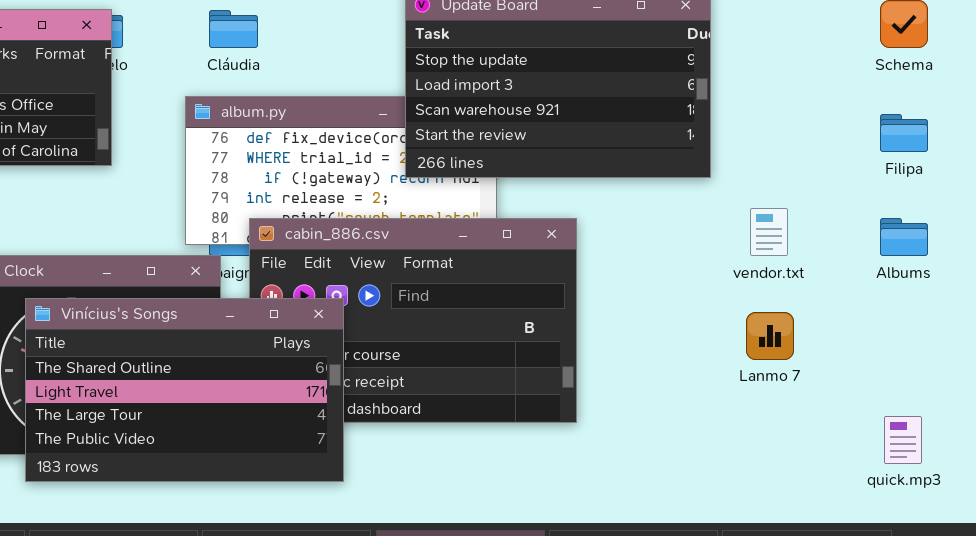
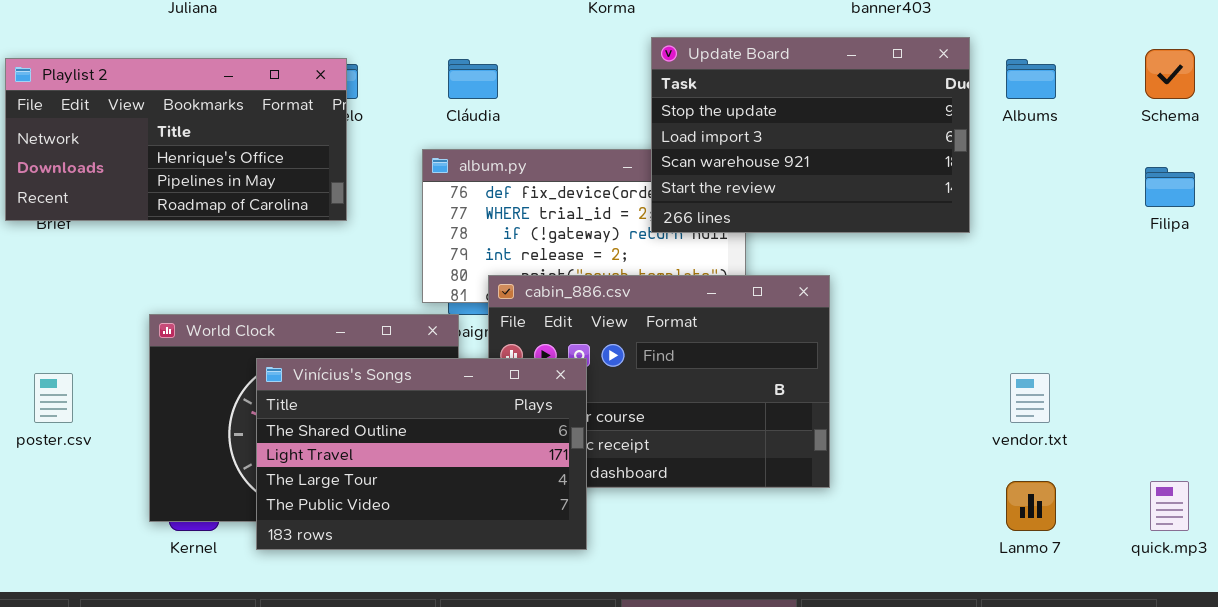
vendor.txt: [750,208,788,256] -> [1010,373,1050,423], moved
Albums: [880,218,928,256] -> [1006,59,1056,99], moved
Lanmo 7: [746,312,794,360] -> [1006,481,1056,531], moved

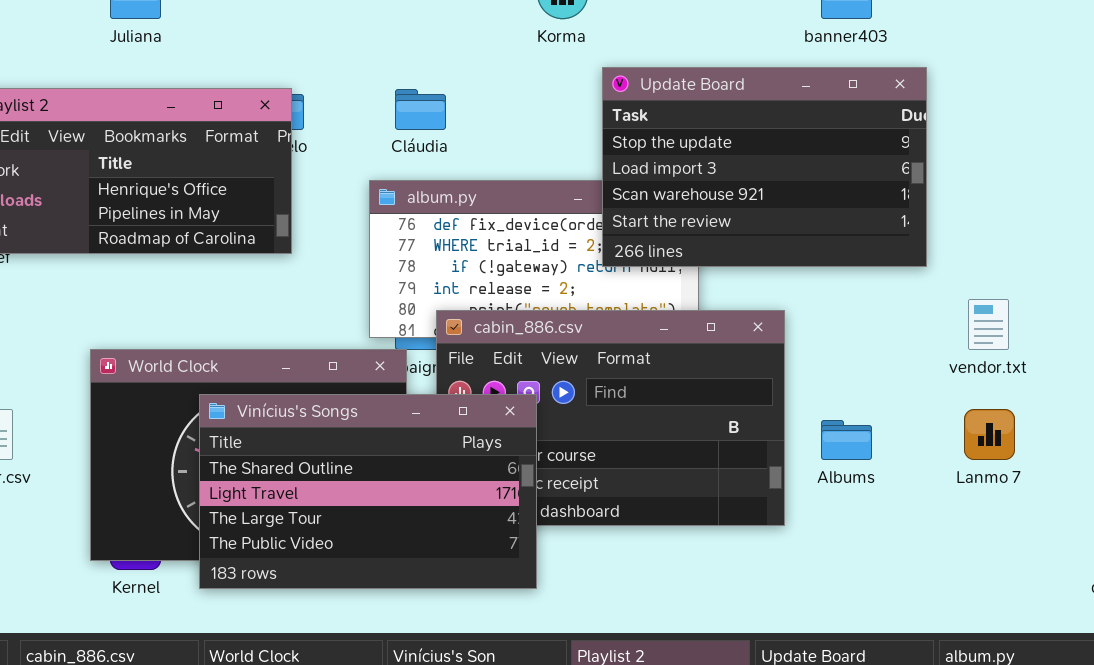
Albums: [1006,59,1056,99] -> [821,420,872,460], moved
vendor.txt: [1010,373,1050,423] -> [968,299,1009,350], moved
Lanmo 7: [1006,481,1056,531] -> [964,409,1015,460], moved

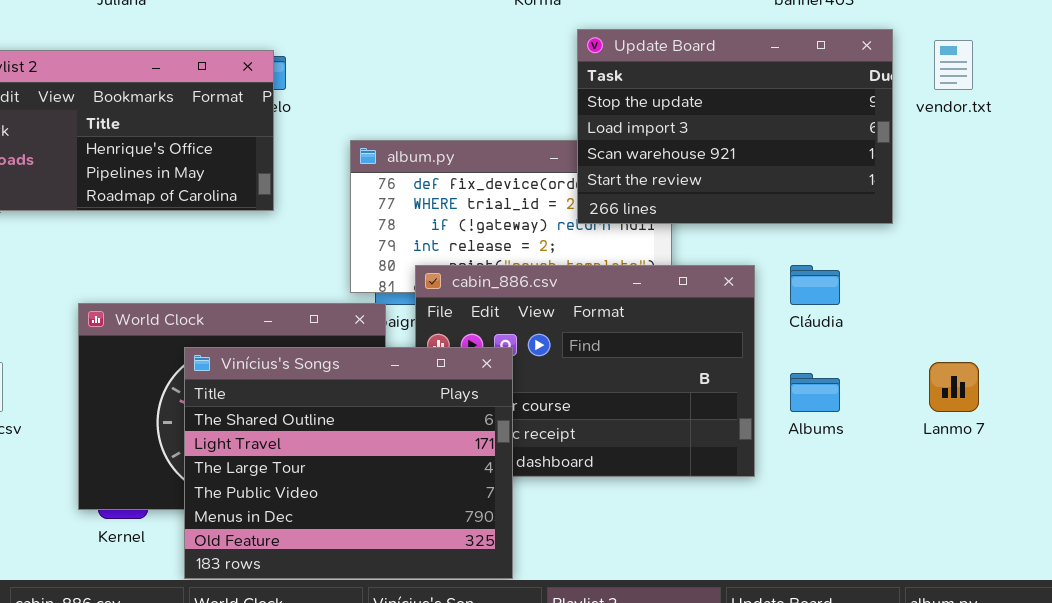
Cláudia: [395,89,446,130] -> [790,265,840,305], moved
vendor.txt: [968,299,1009,350] -> [934,40,973,90], moved
Vinícius's Songs: [199,394,537,589] -> [184,347,513,579], resized

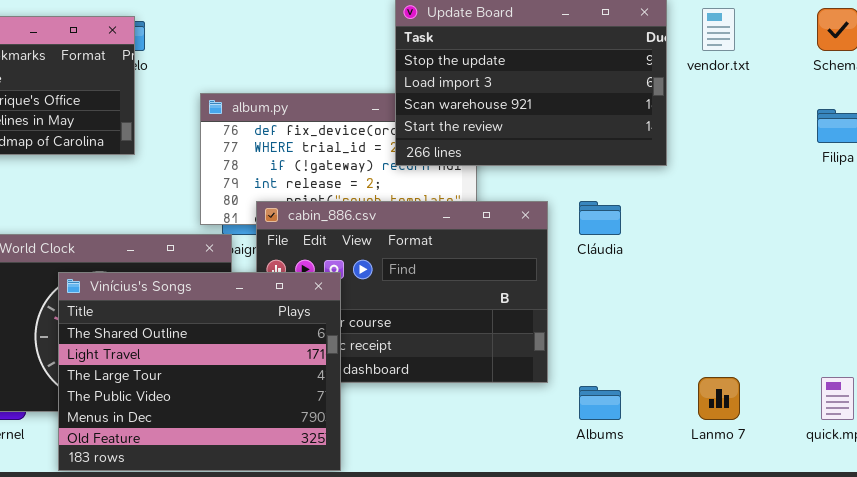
Lanmo 7: [929,362,979,412] -> [698,377,740,420], moved
Albums: [790,373,840,412] -> [579,386,621,420], moved

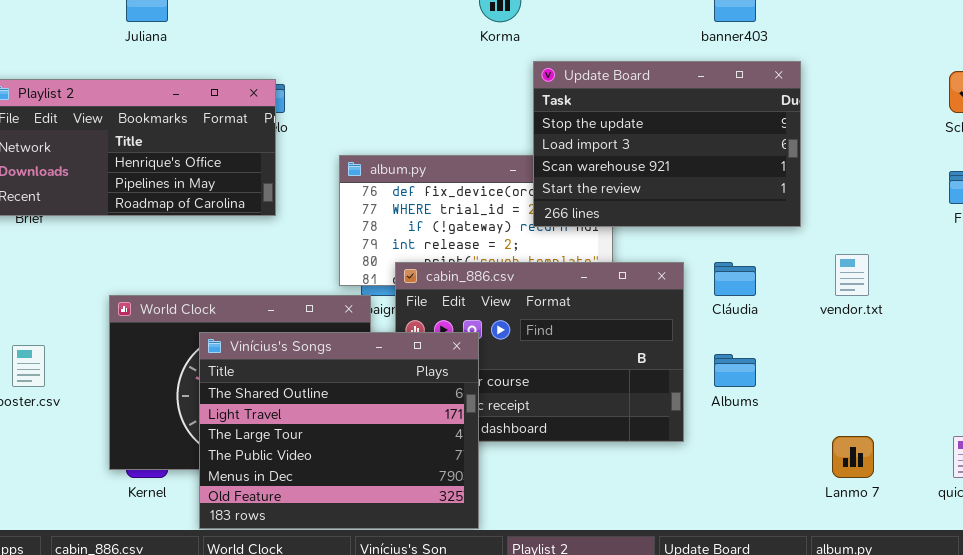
vendor.txt: [702,8,735,51] -> [835,254,869,296], moved
Albums: [579,386,621,420] -> [714,354,756,387], moved

